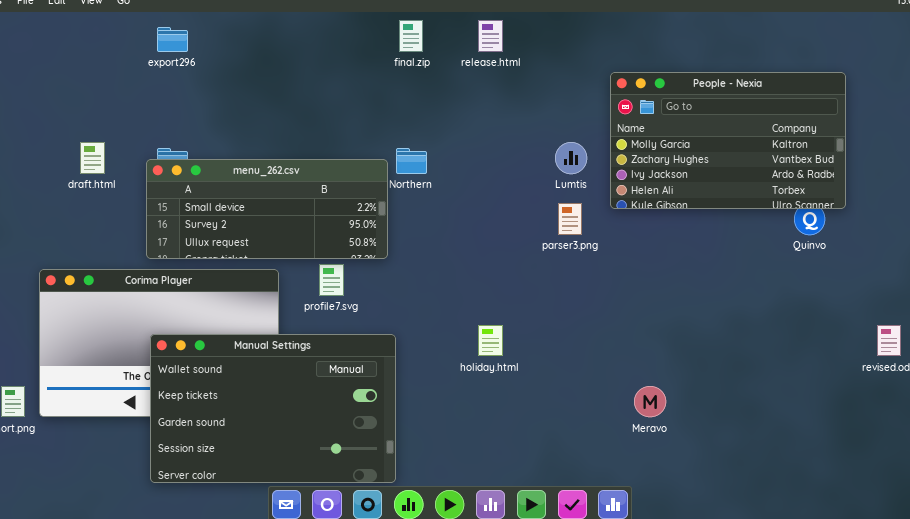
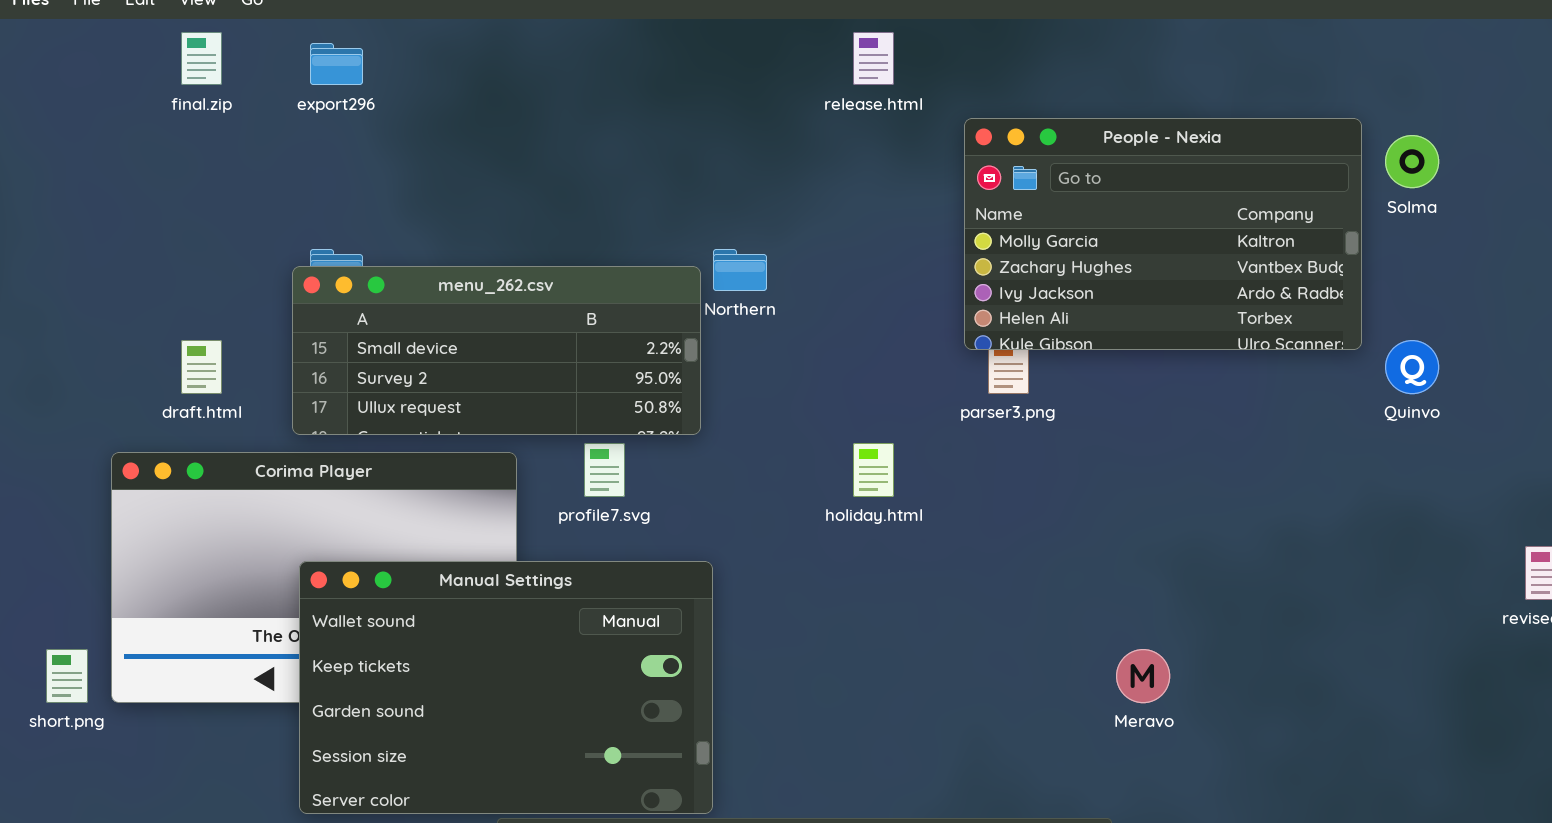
final.zip: [399,20,423,52] -> [181,32,222,85], moved
People - Nexia: [610,72,846,209] -> [964,118,1362,350], moved
draft.html: [80,142,105,174] -> [181,340,222,394], moved
holiday.html: [478,325,503,356] -> [853,443,894,497], moved

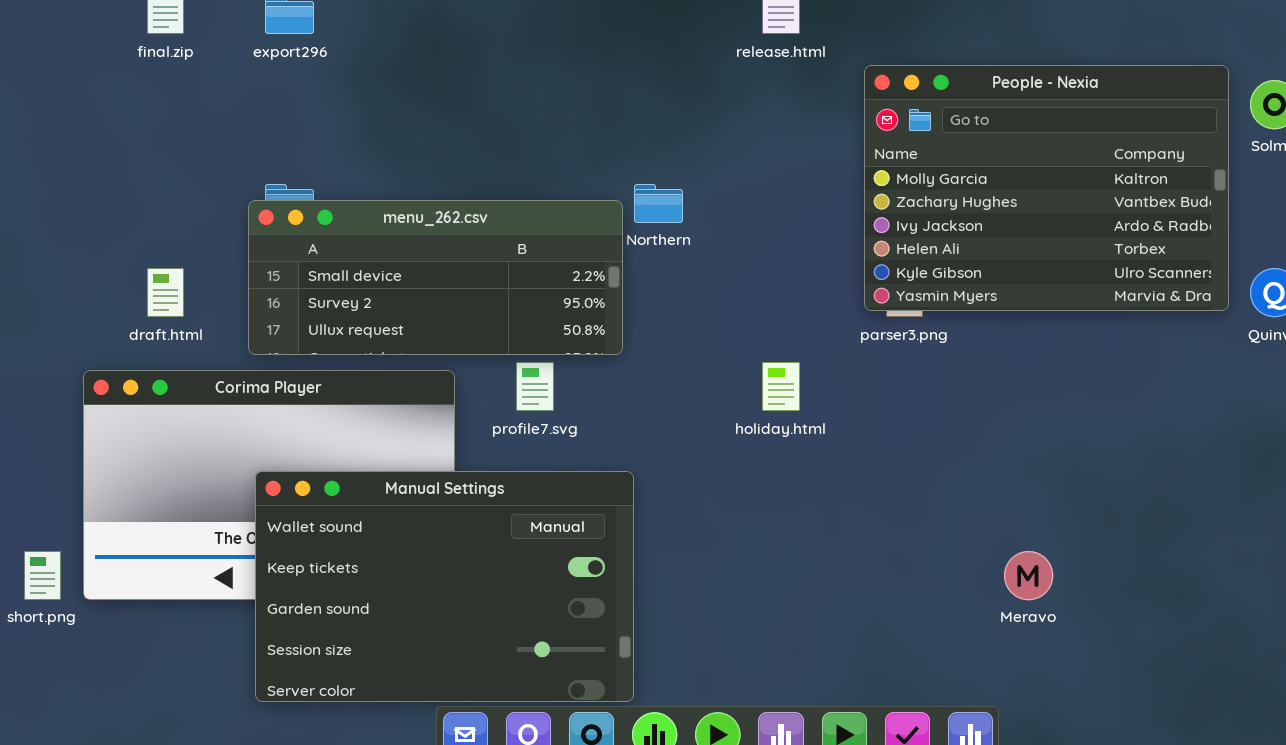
People - Nexia: [964,118,1362,350] -> [864,65,1229,311], resized

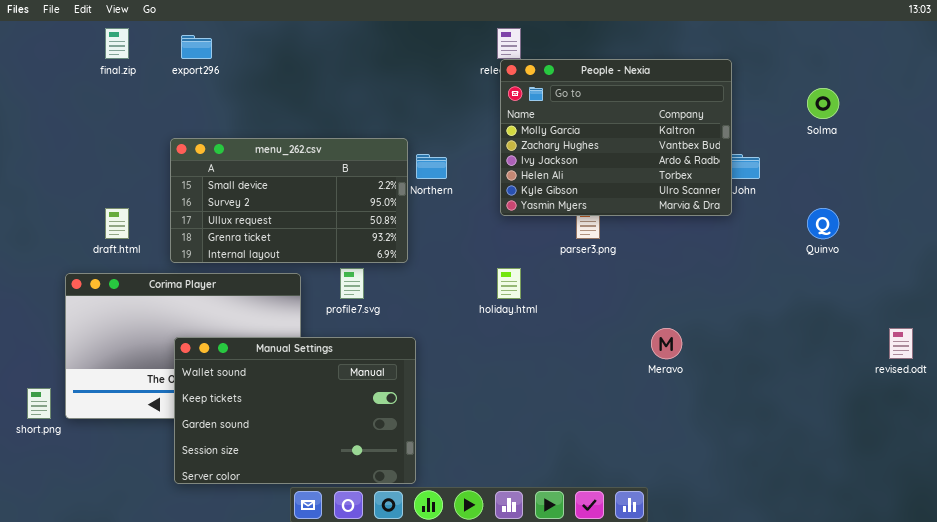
People - Nexia: [864,65,1229,311] -> [500,59,732,216], moved
menu_262.csv: [248,200,623,355] -> [170,138,408,263], resized
Meravo: [1004,551,1053,600] -> [651,328,682,359], moved

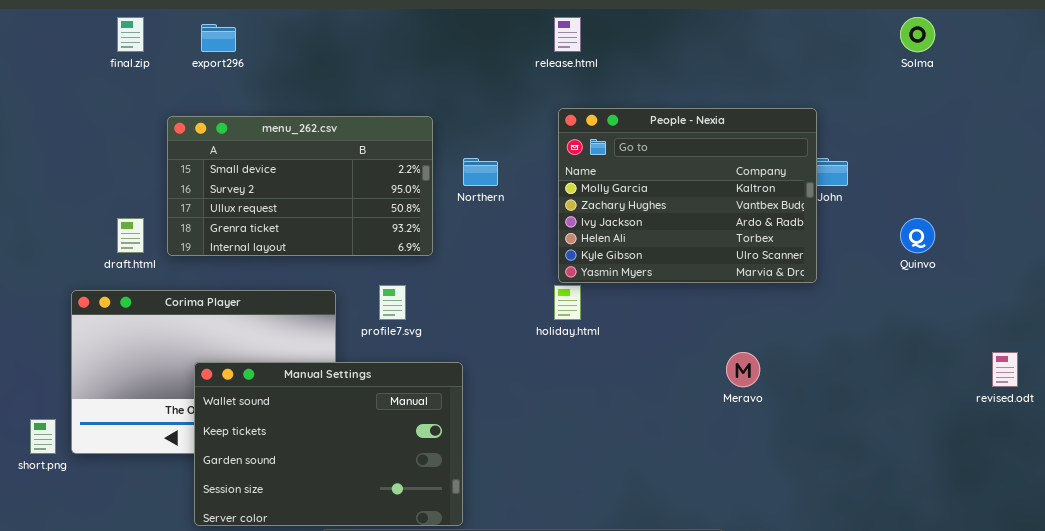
People - Nexia: [500,59,732,216] -> [558,108,817,283], moved
Solma: [807,88,839,119] -> [900,17,935,52], moved
menu_262.csv: [170,138,408,263] -> [167,116,433,256], moved

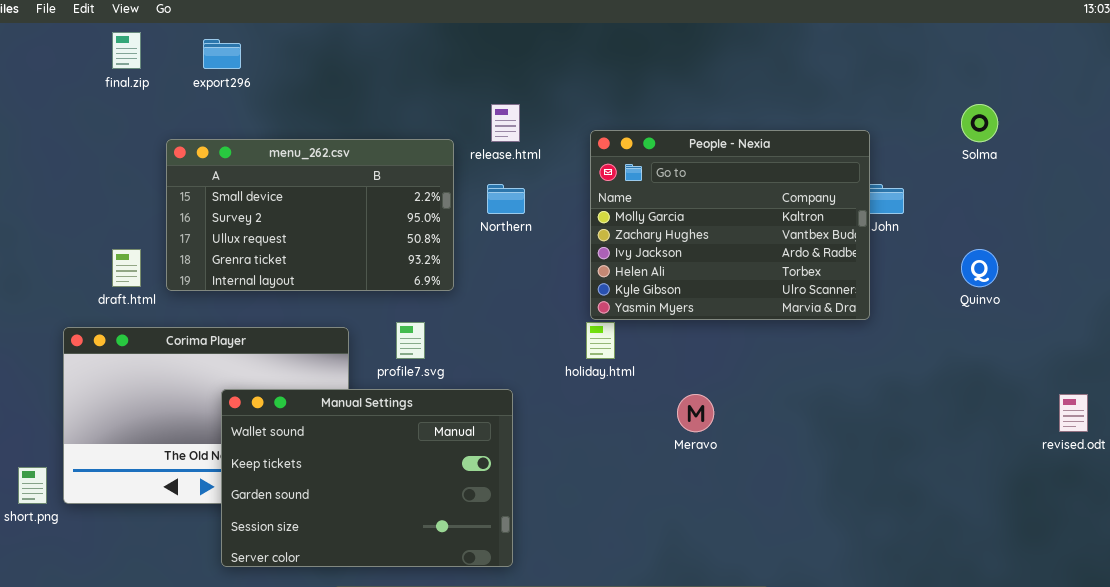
release.html: [554,17,581,52] -> [491,104,520,142], moved
Solma: [900,17,935,52] -> [961,104,998,142], moved
Meravo: [726,352,760,387] -> [677,394,714,432], moved
Manual Settings: [194,362,463,526] -> [221,389,513,567], moved

